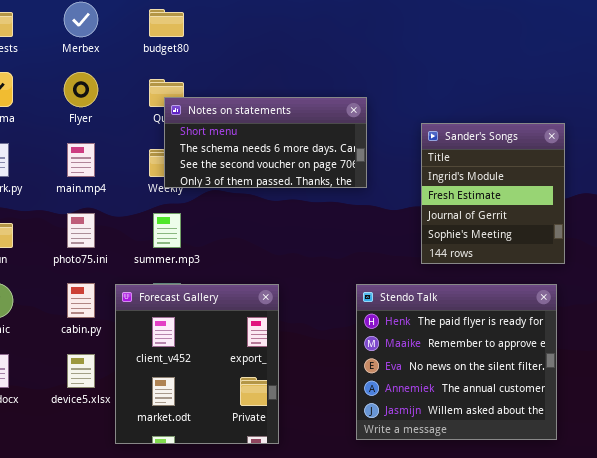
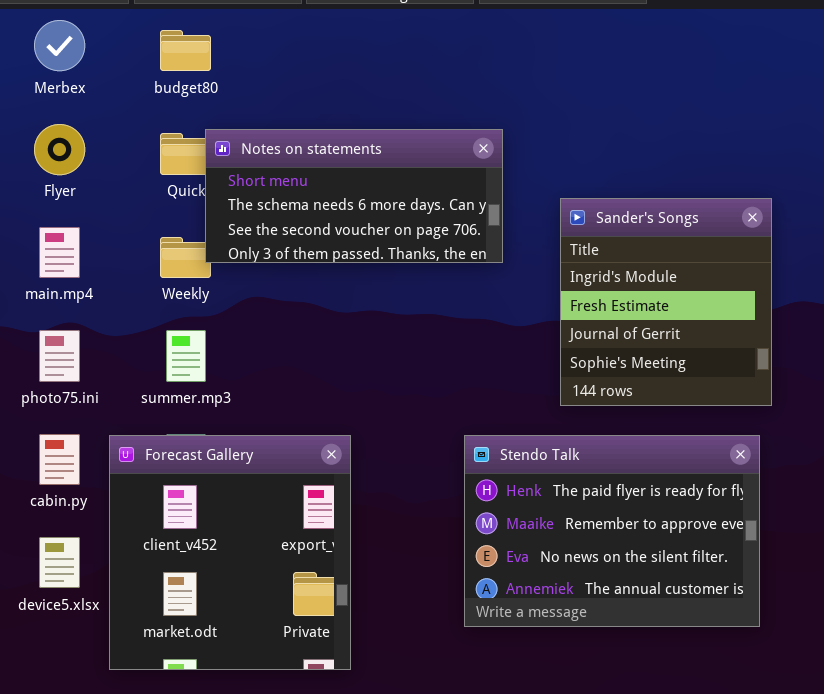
Notes on statements: [164,97,367,188] -> [205,129,503,263], moved
Stendo Talk: [356,284,557,440] -> [464,435,760,627], resized

